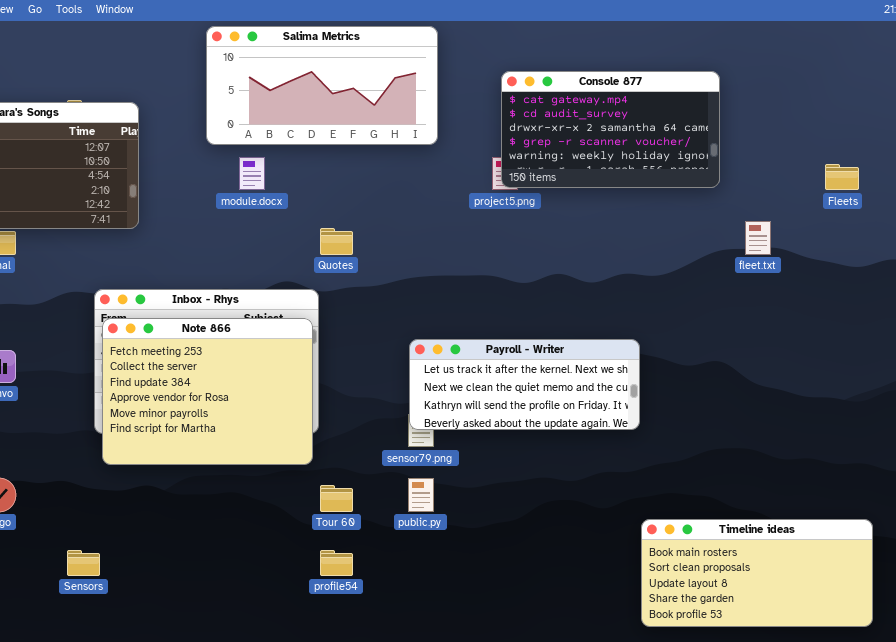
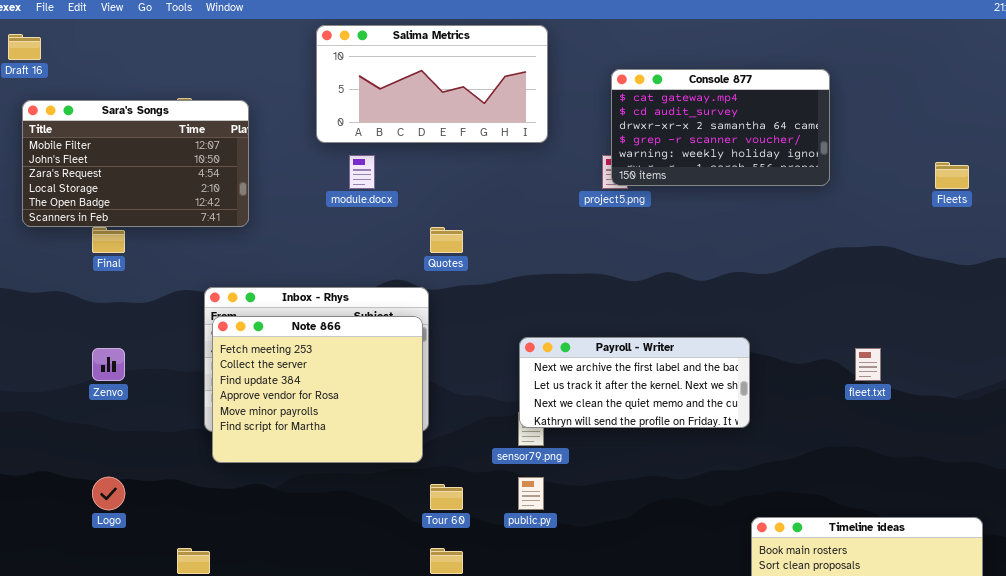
fleet.txt: [745,221,771,255] -> [855,348,881,381], moved
Payroll - Writer: [409,339,640,430] -> [519,337,750,428], scrolled up 1 row

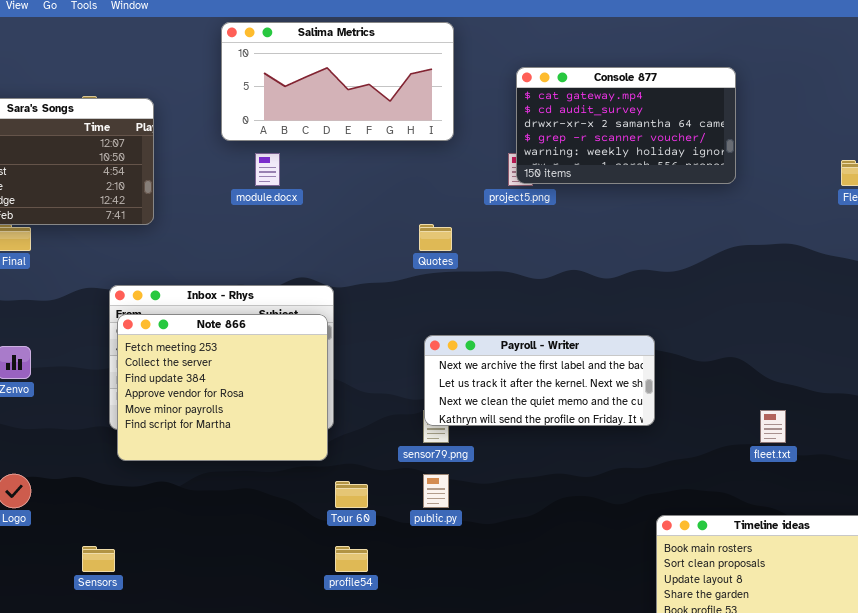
Quotes: [430,227,463,253] -> [419,224,452,251], moved
fleet.txt: [855,348,881,381] -> [760,410,786,443], moved

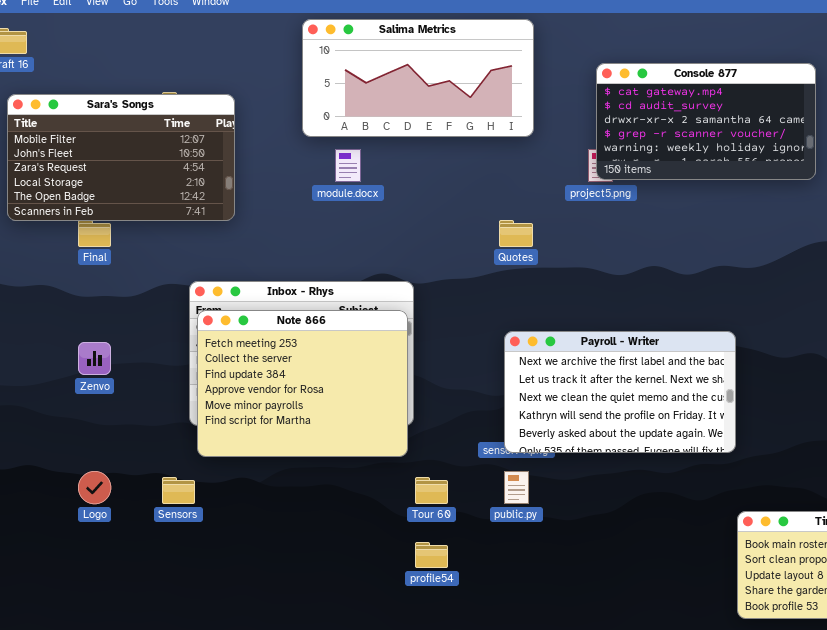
Payroll - Writer: [424,335,655,426] -> [504,331,736,453], resized
Sensors: [82,546,115,572] -> [162,477,195,504], moved

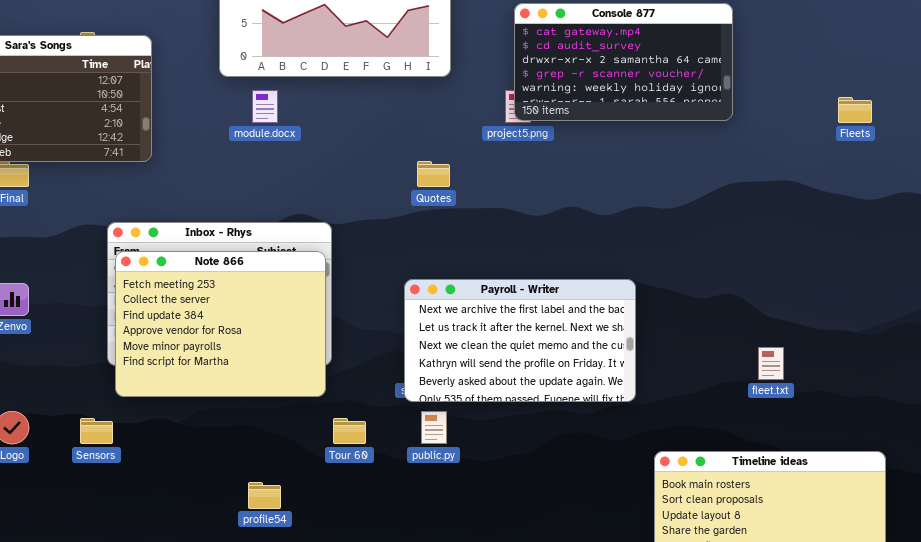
Payroll - Writer: [504,331,736,453] -> [404,279,636,402], moved
profile54: [415,542,448,568] -> [248,482,281,509], moved

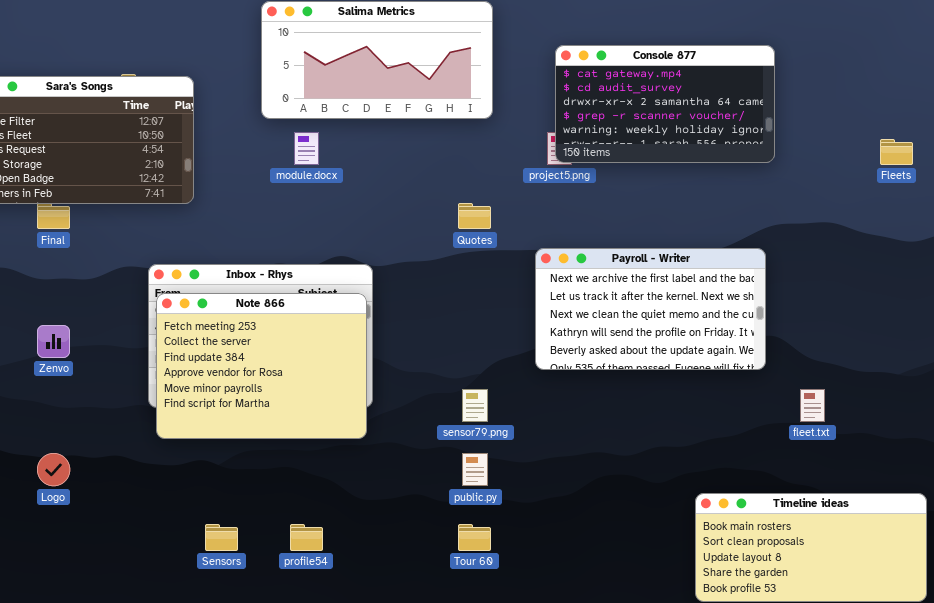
Payroll - Writer: [404,279,636,402] -> [535,248,766,370], moved
Sensors: [80,418,113,444] -> [205,524,238,551], moved
Tour 60: [333,418,366,444] -> [458,524,491,551], moved

